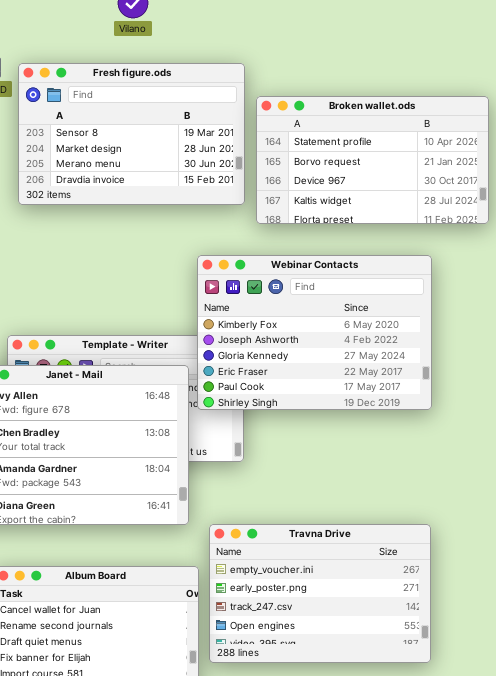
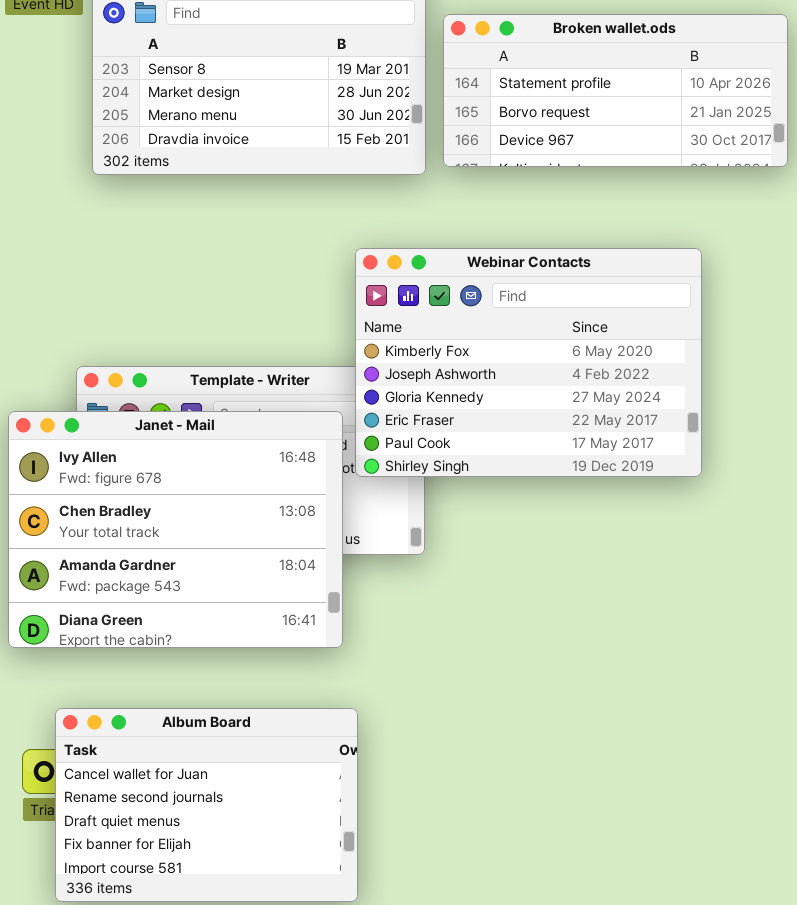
Broken wallet.ods: [256,96,489,224] -> [443,14,788,167], resized
Travna Drive: [209,524,431,663] -> none, closed

